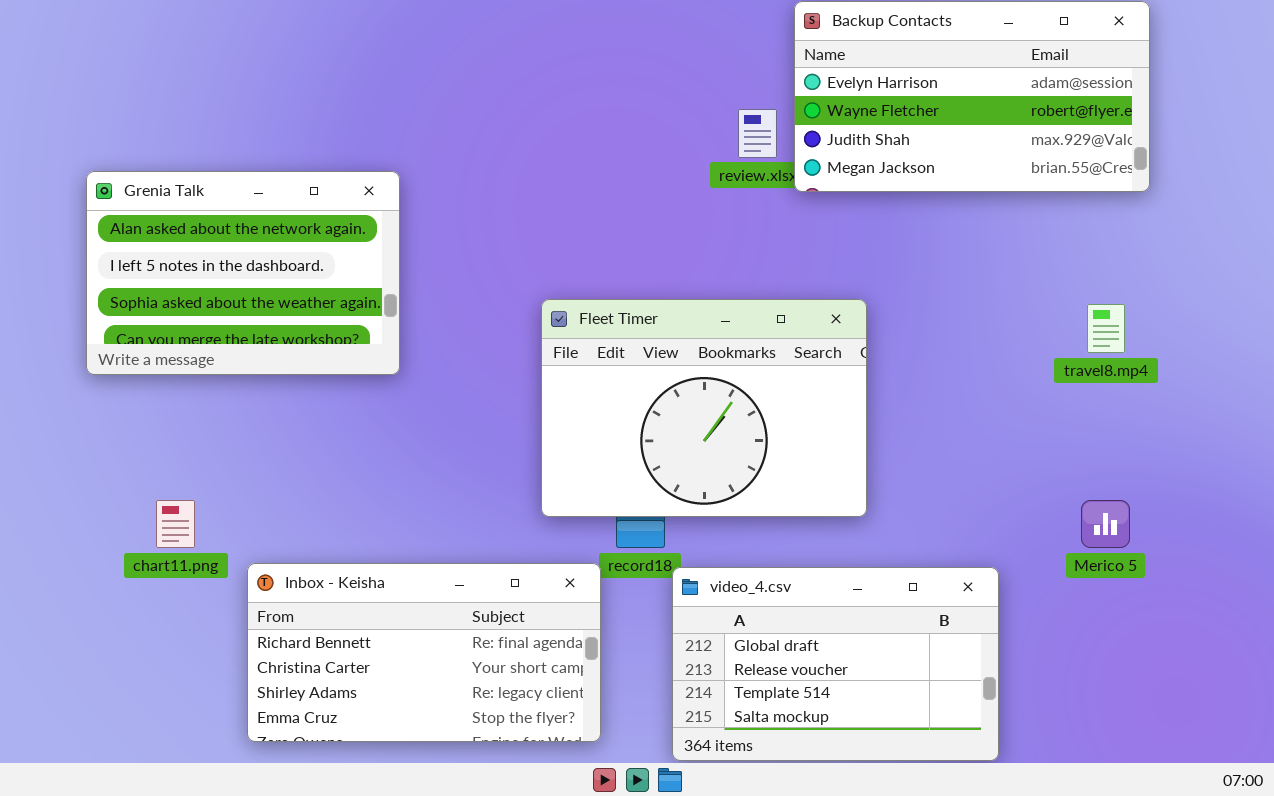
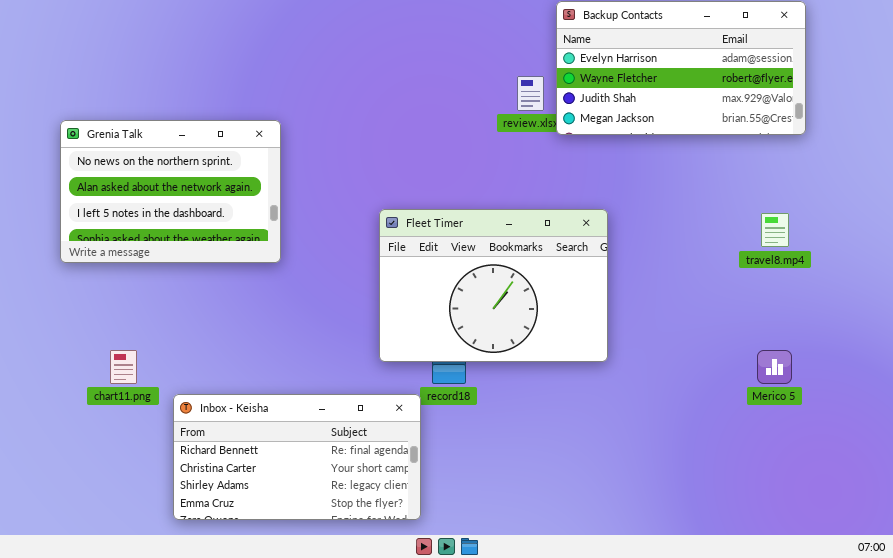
Grenia Talk: [86,171,400,375] -> [60,120,281,263], scrolled up 1 row
video_4.csv: [672,567,999,761] -> none, closed

